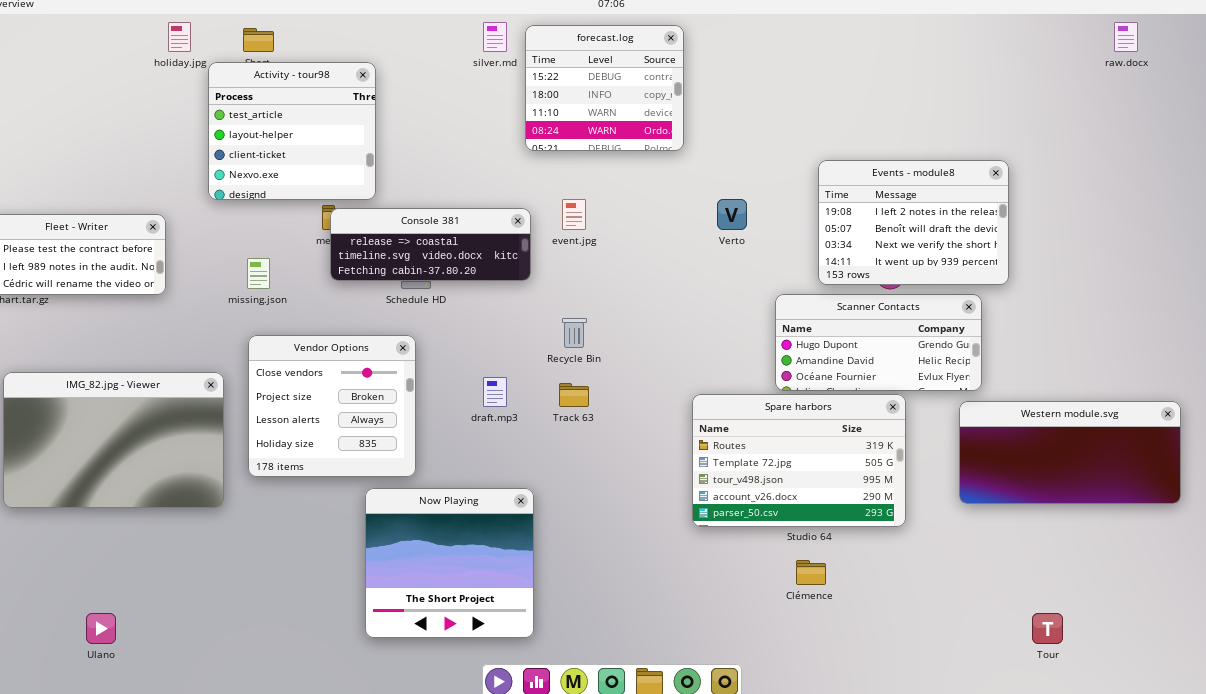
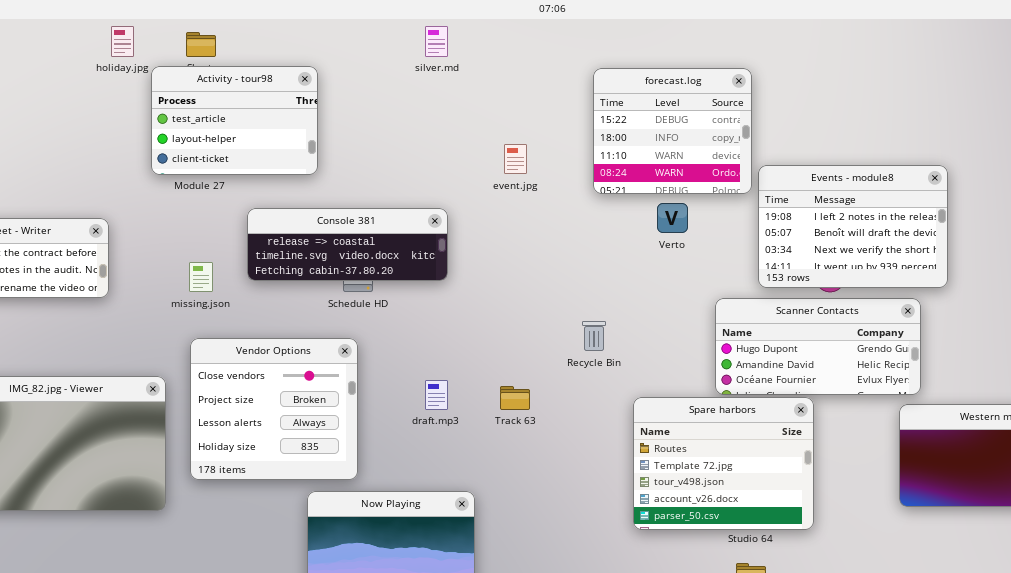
forecast.log: [525,25,684,151] -> [593,68,752,194], moved
Activity - tour98: [208,62,376,200] -> [151,66,318,175], resized
event.jpg: [562,199,586,230] -> [504,144,527,174], moved
Console 381: [330,208,531,281] -> [247,208,448,281], moved
Recycle Bin: [562,318,587,348] -> [582,321,606,351], moved
Spare harbors: [692,394,906,527] -> [633,397,814,530], resized

